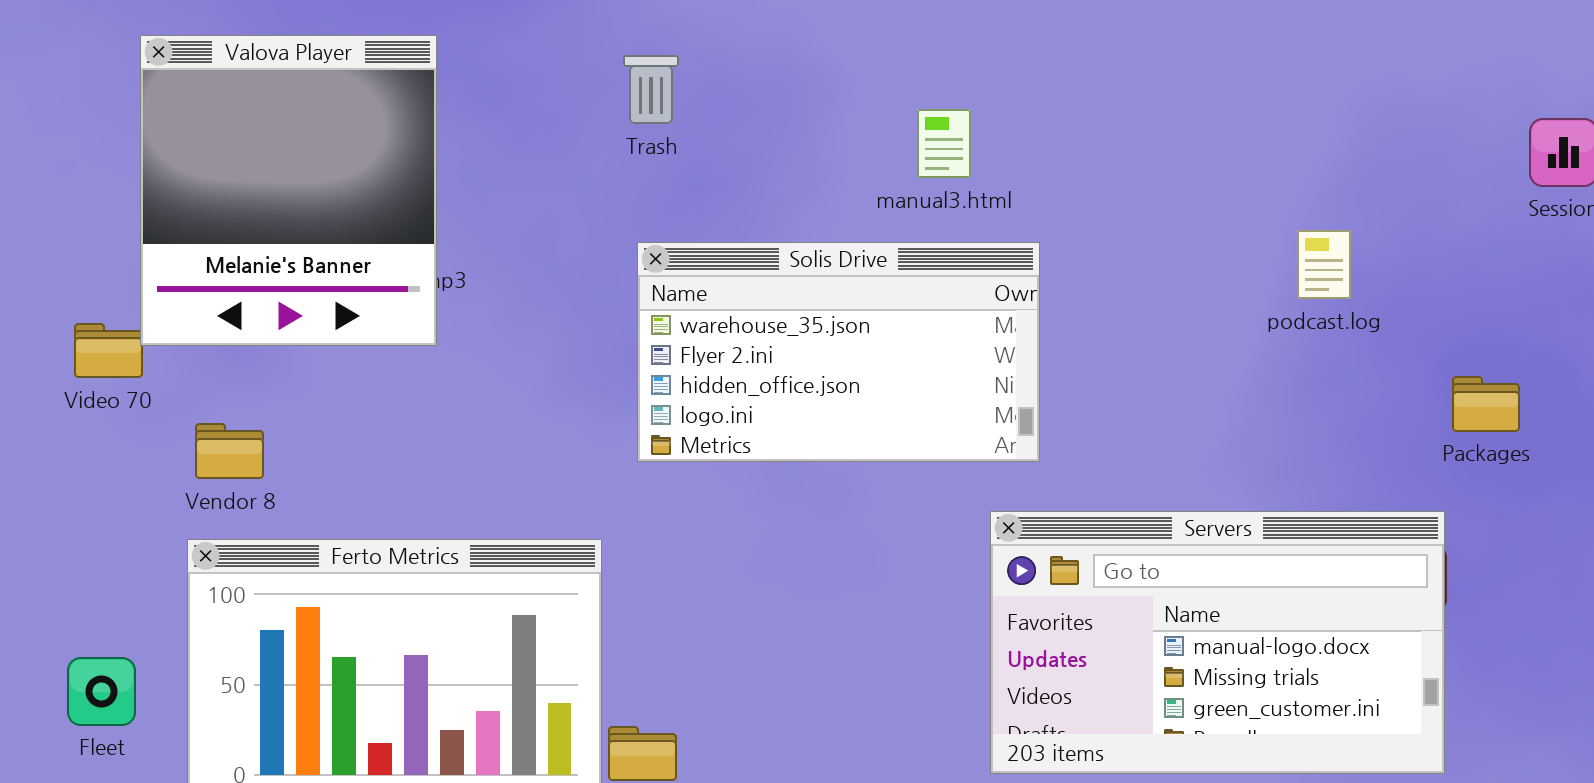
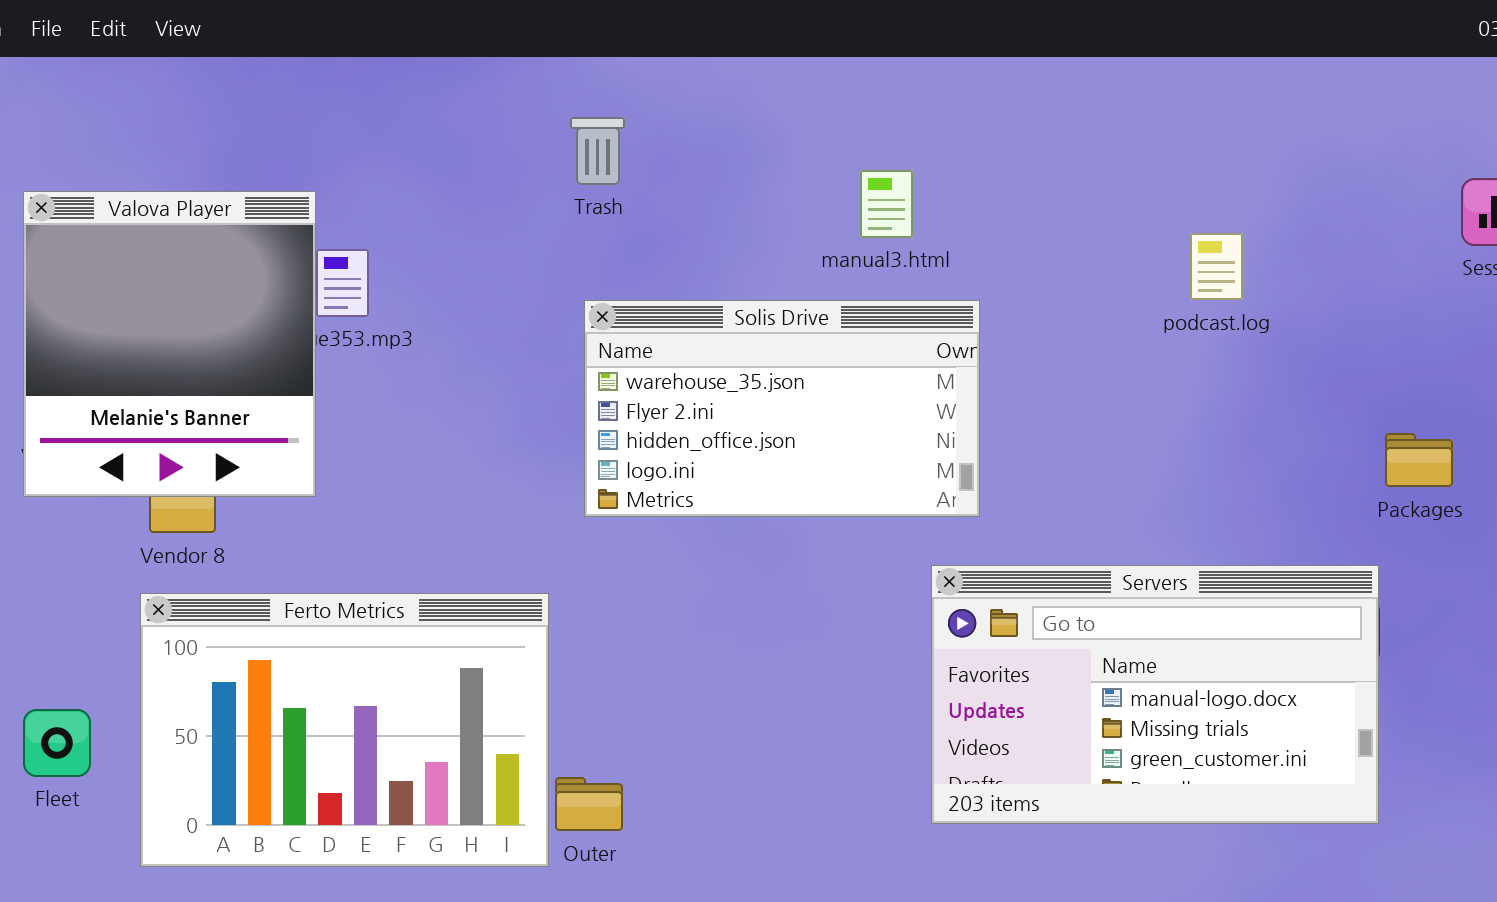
Valova Player: [140,35,437,346] -> [23,191,316,497], moved
podcast.log: [1297,230,1351,299] -> [1190,233,1243,300], moved

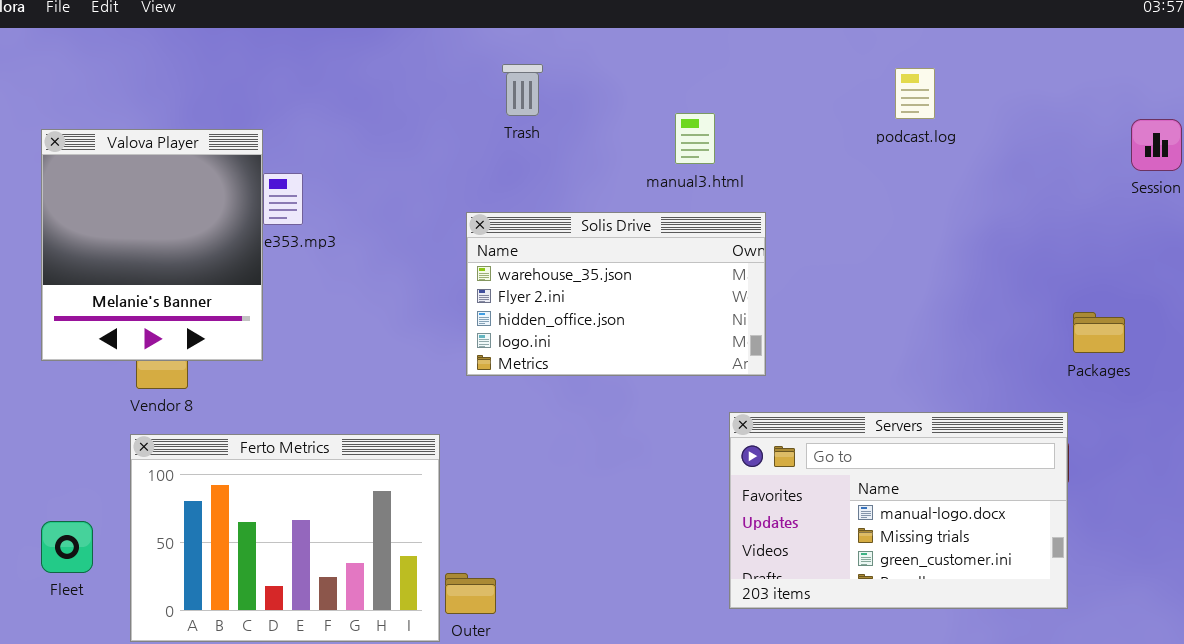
Trash: [570,117,625,185] -> [502,64,543,116], moved
podcast.log: [1190,233,1243,300] -> [895,68,935,119], moved

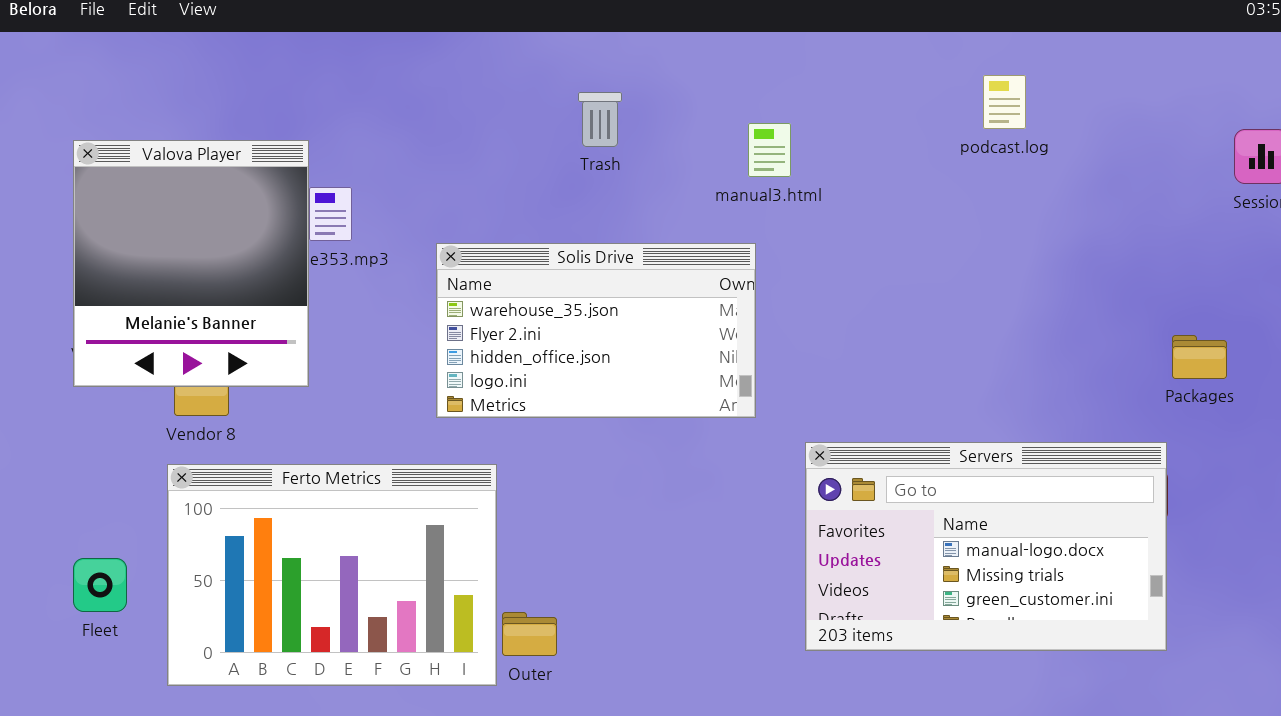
Trash: [502,64,543,116] -> [578,92,622,147], moved
Solis Drive: [466,212,766,376] -> [436,243,756,418], moved

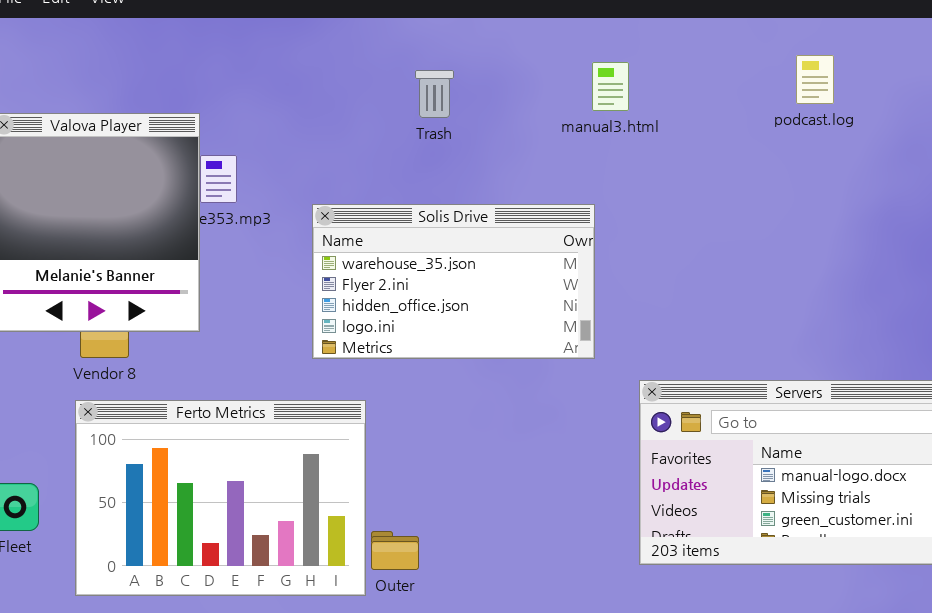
Trash: [578,92,622,147] -> [415,70,454,118], moved
manual3.html: [748,123,791,177] -> [592,62,629,111], moved

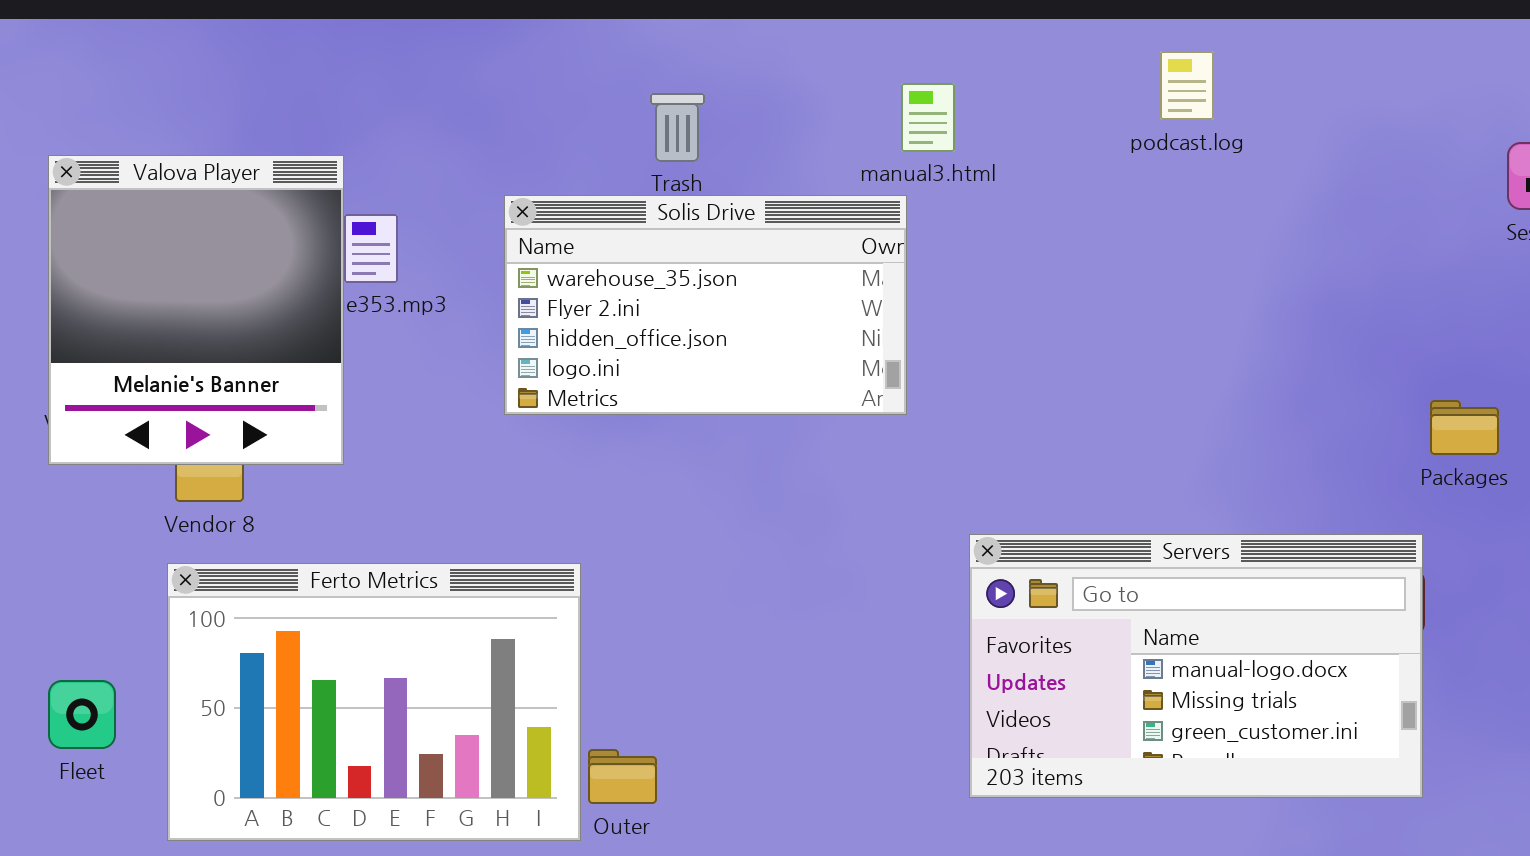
podcast.log: [796,55,834,104] -> [1160,51,1214,120], moved
Solis Drive: [312,204,595,359] -> [504,195,907,415], moved

